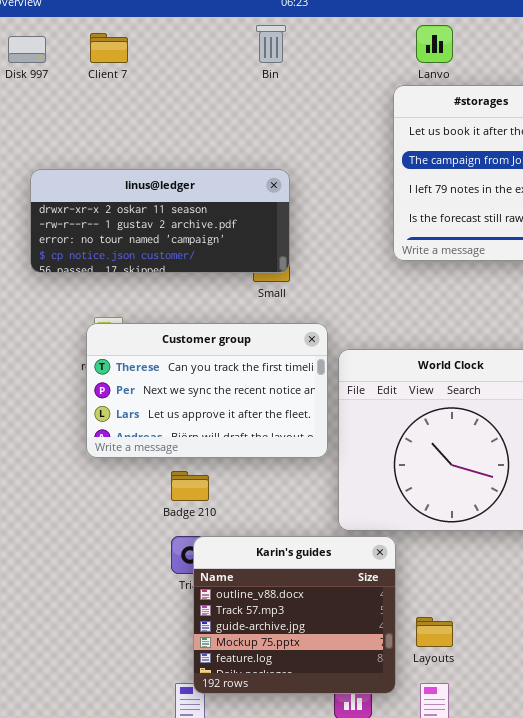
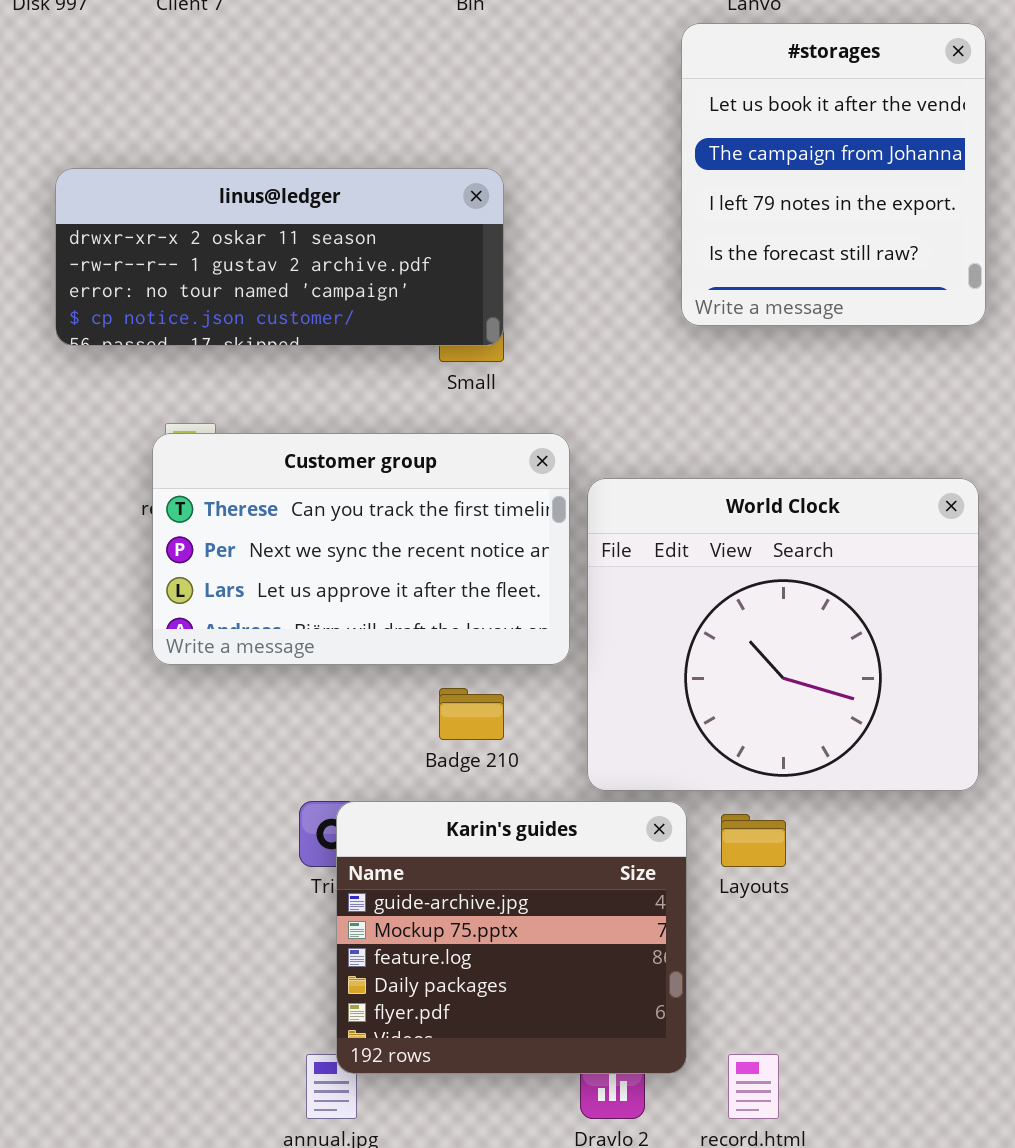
Badge 210: [171,471,209,501] -> [439,688,504,740], moved
Karin's guides: [193,536,396,694] -> [336,801,687,1074], scrolled down 2 rows
Layouts: [416,617,453,647] -> [721,814,786,867], moved

